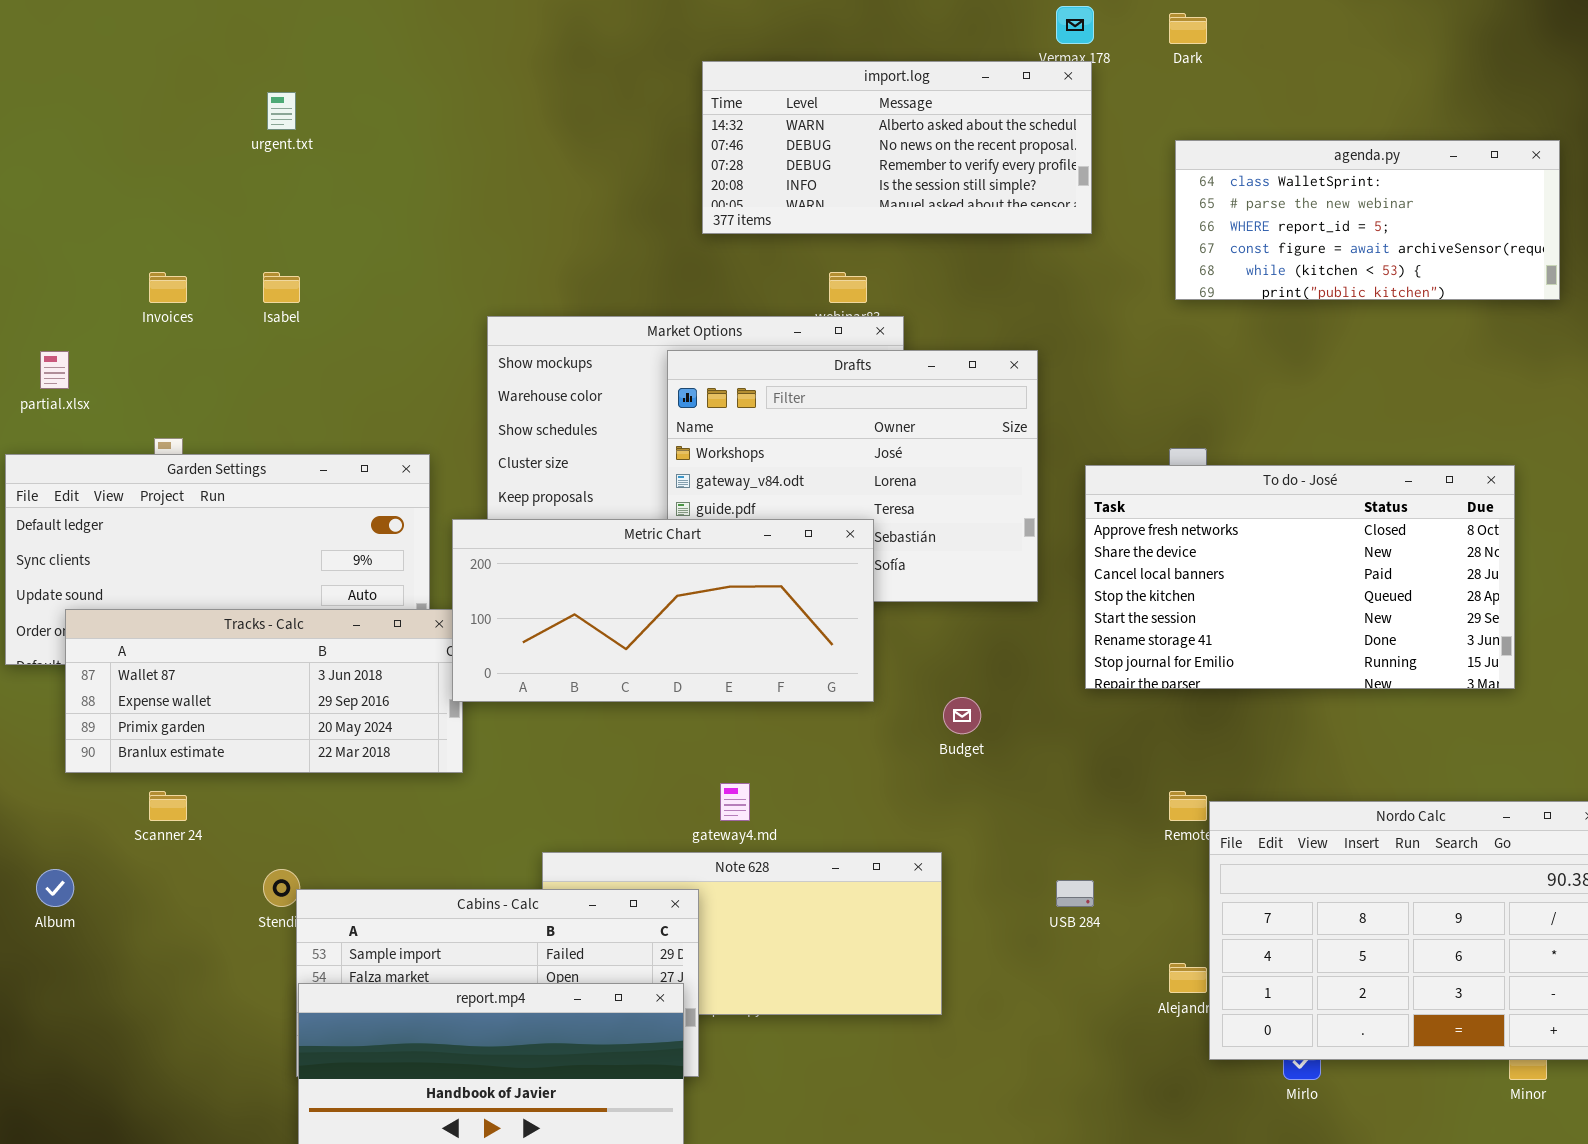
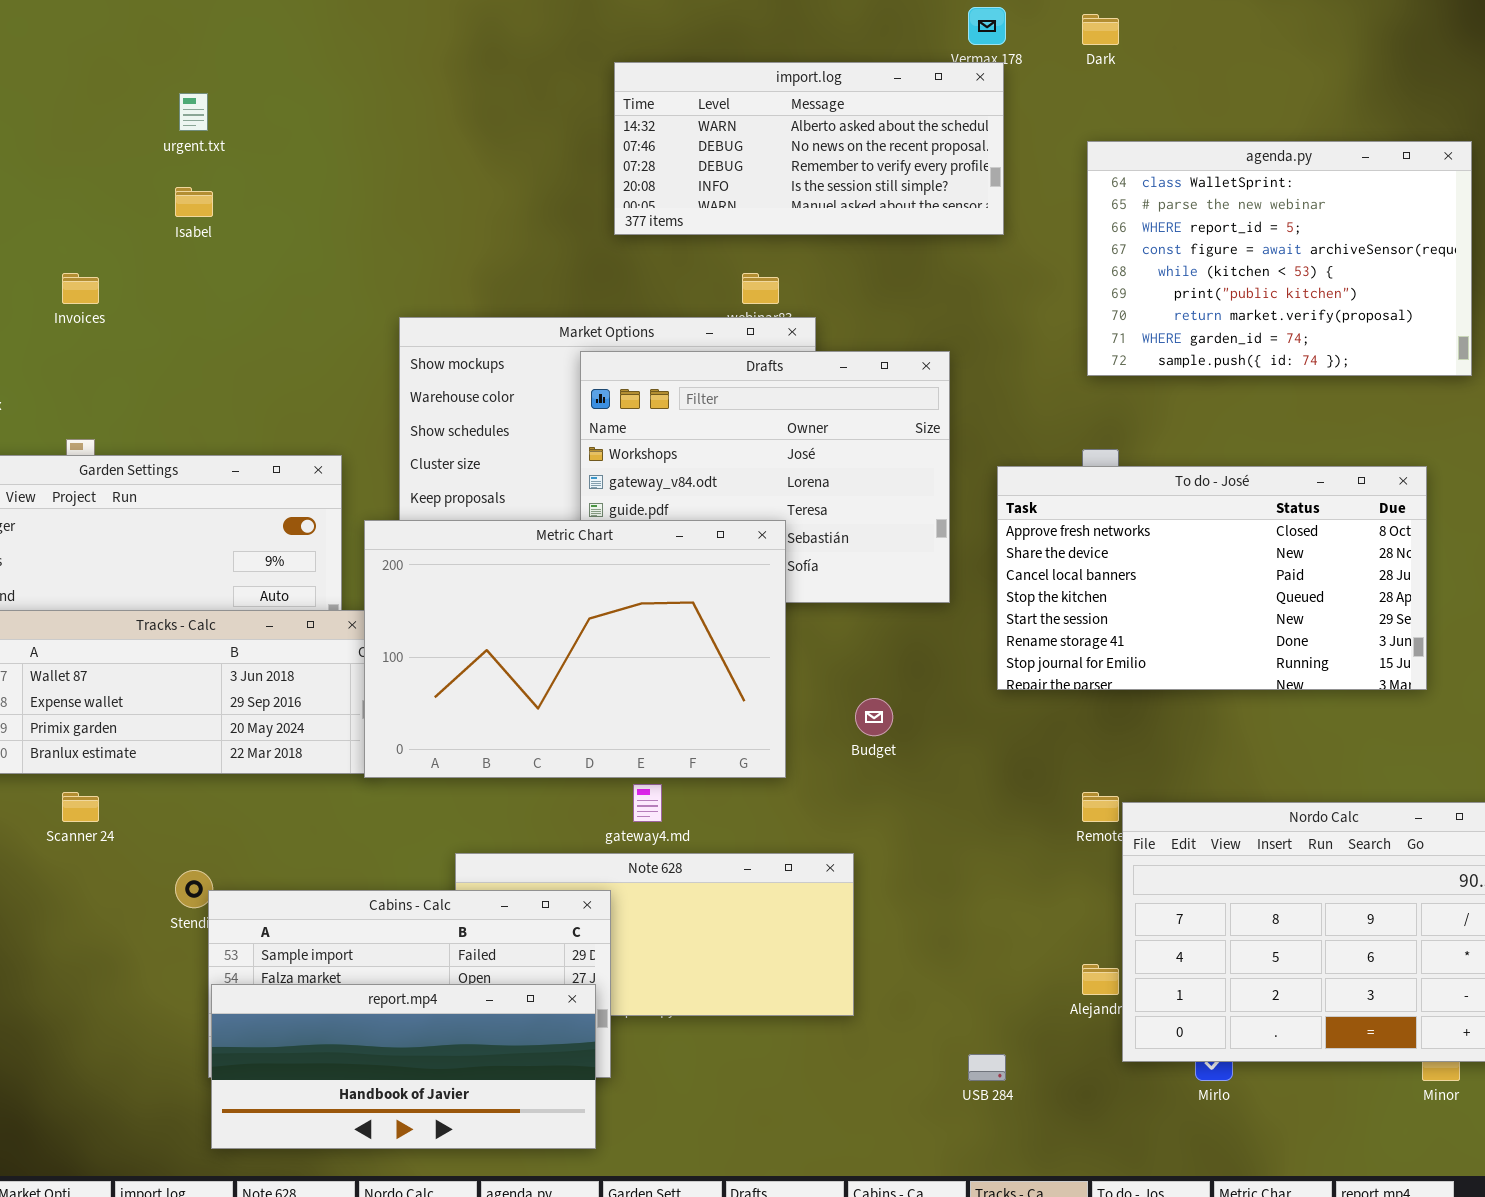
agenda.py: [1175,140,1560,300] -> [1087,141,1472,376], resized
Isabel: [263,272,300,303] -> [175,187,213,217], moved
Metric Chart: [452,519,874,702] -> [364,520,786,778], resized
USB 284: [1056,880,1094,907] -> [968,1054,1006,1081], moved

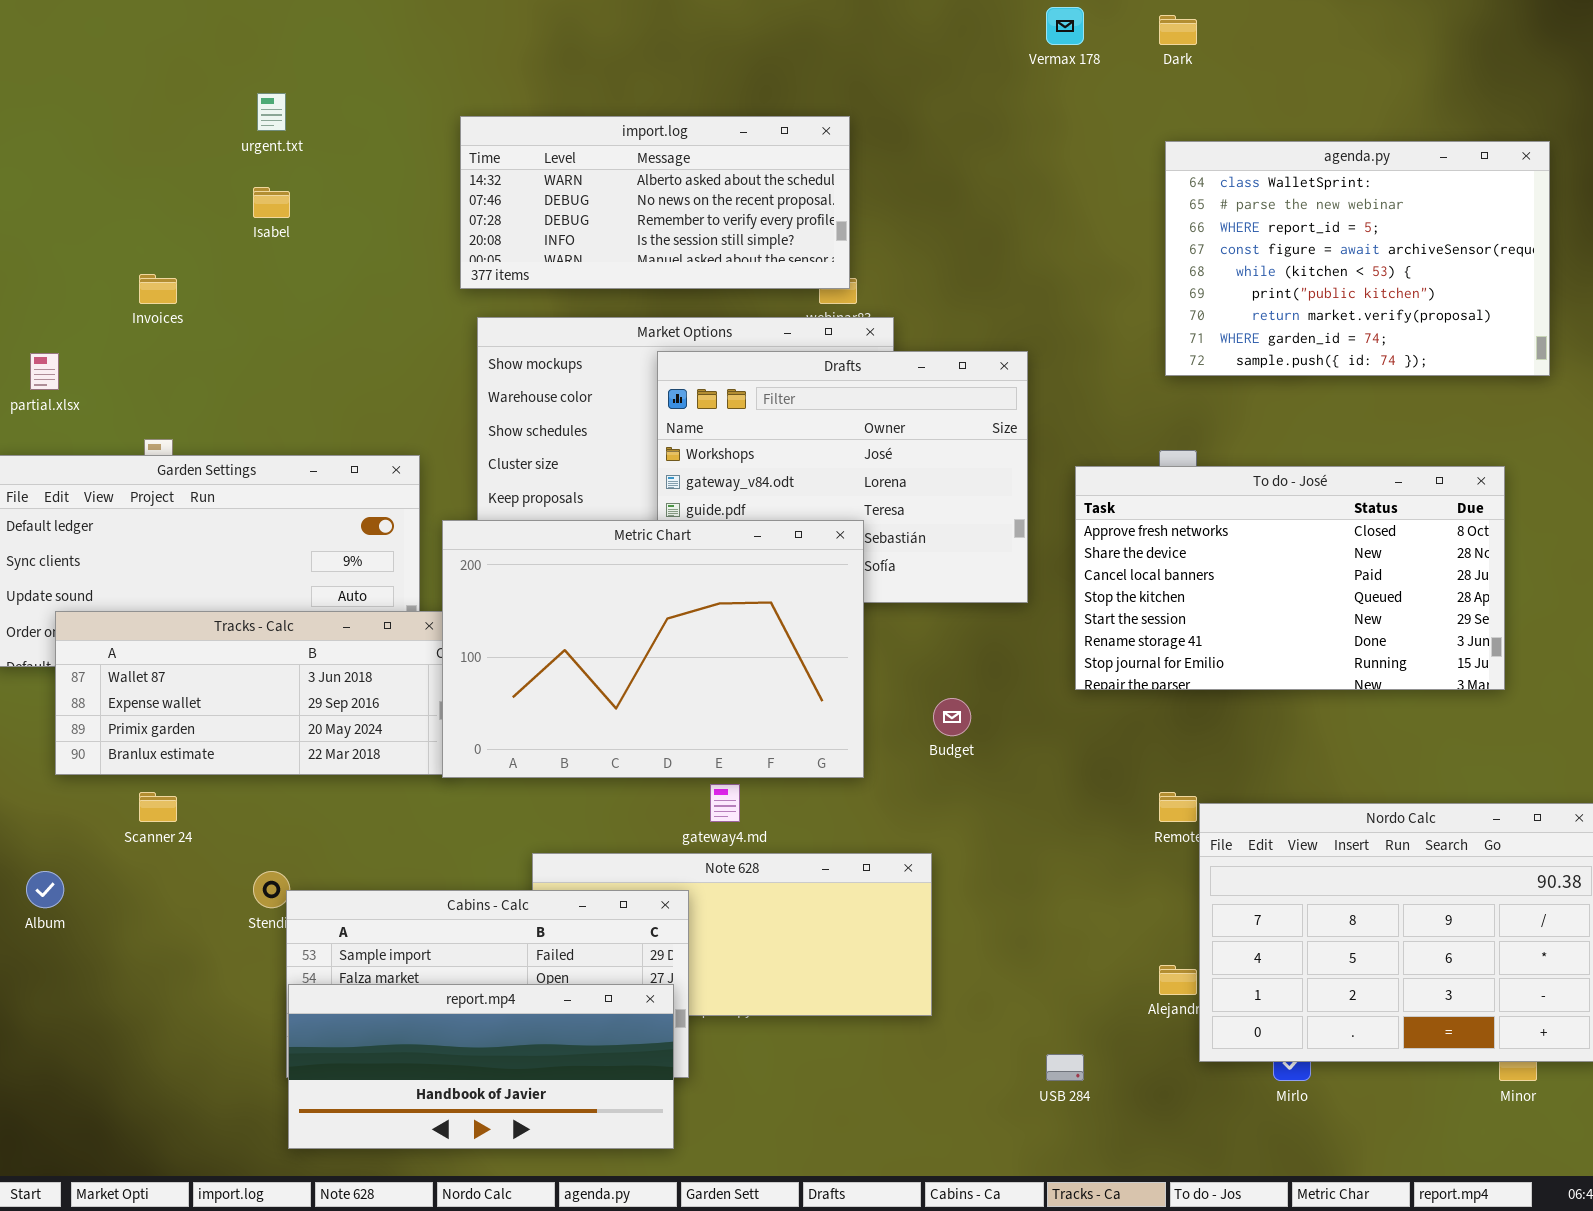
import.log: [614,62,1004,235] -> [460,116,850,289], moved

